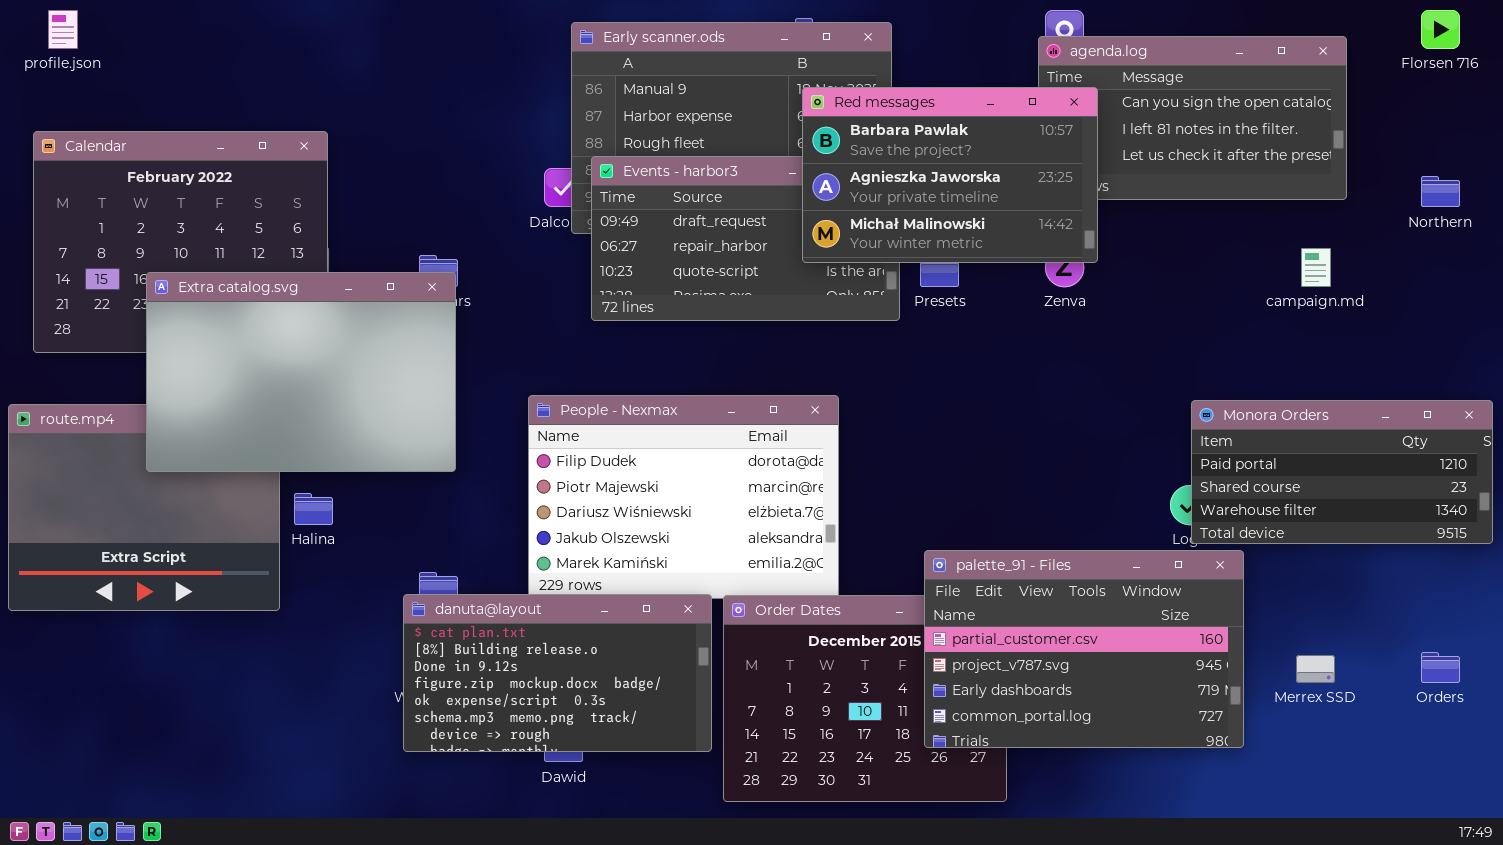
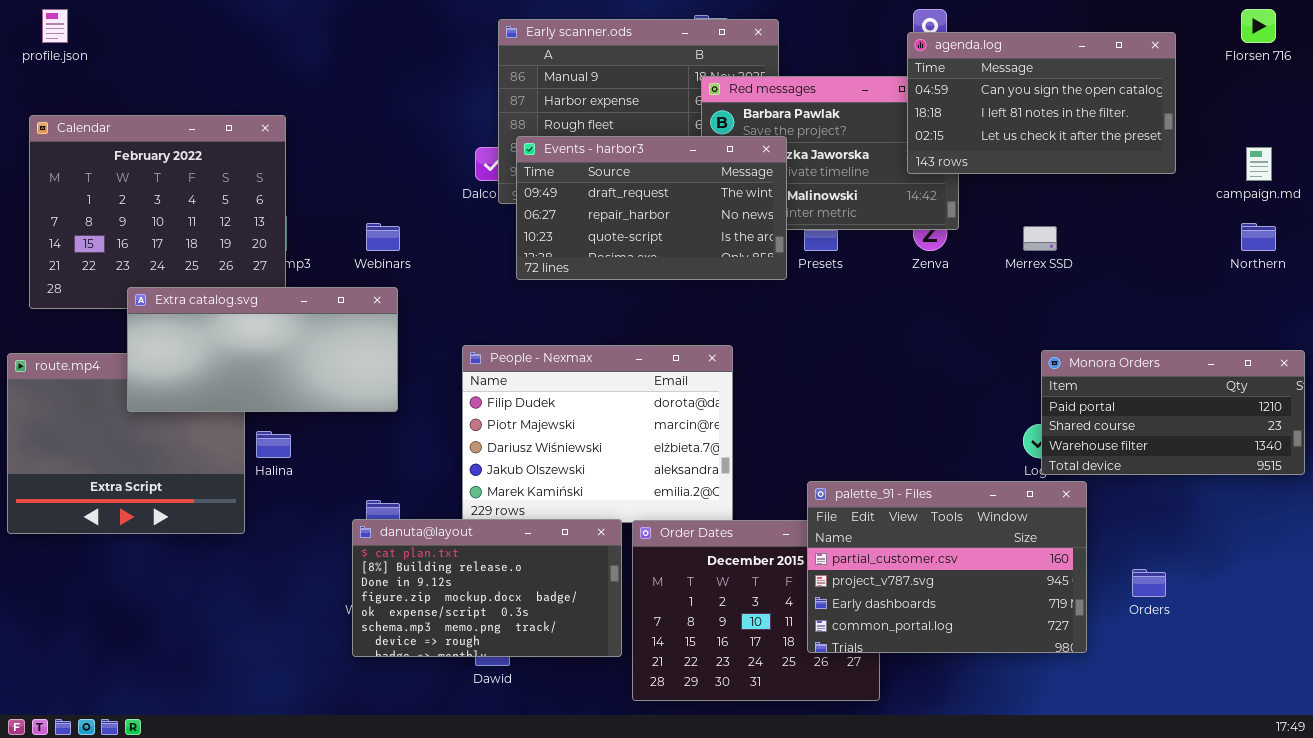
agenda.log: [1038,36,1347,200] -> [907,32,1176,174], raised
Events - harbor3: [591,156,900,321] -> [516,136,787,280], raised
Northern: [1421,176,1460,207] -> [1241,223,1276,251], moved
campaign.md: [1301,248,1331,287] -> [1246,147,1272,181], moved
Extra catalog.svg: [146,272,456,472] -> [127,287,398,412], resized
Orders: [1421,652,1460,683] -> [1132,569,1166,597], moved
Merrex SSD: [1296,655,1335,683] -> [1023,226,1057,251], moved

